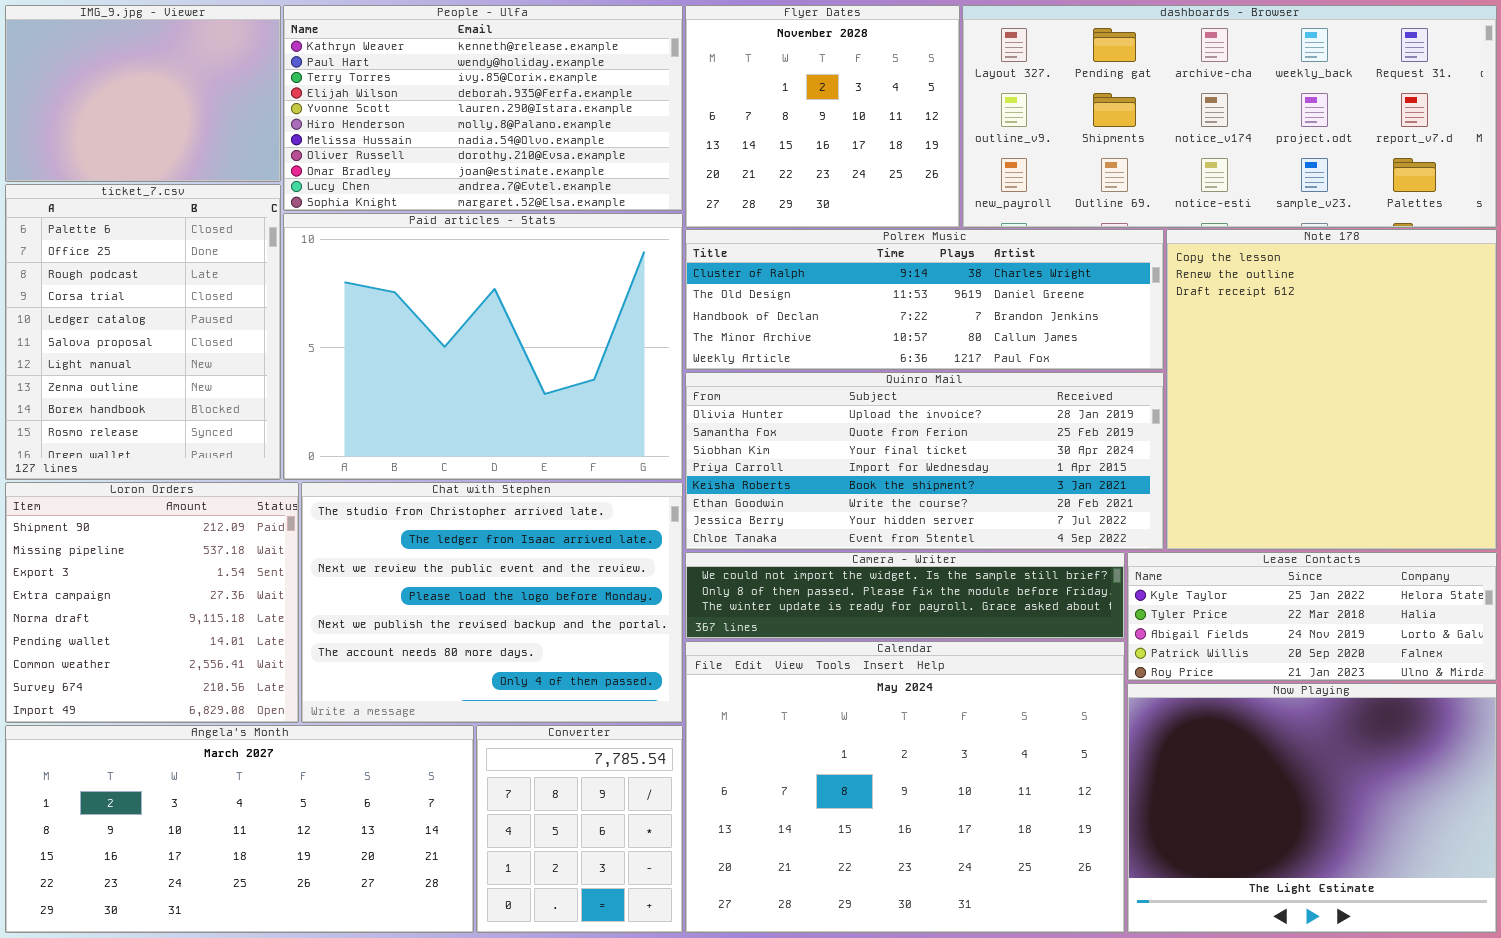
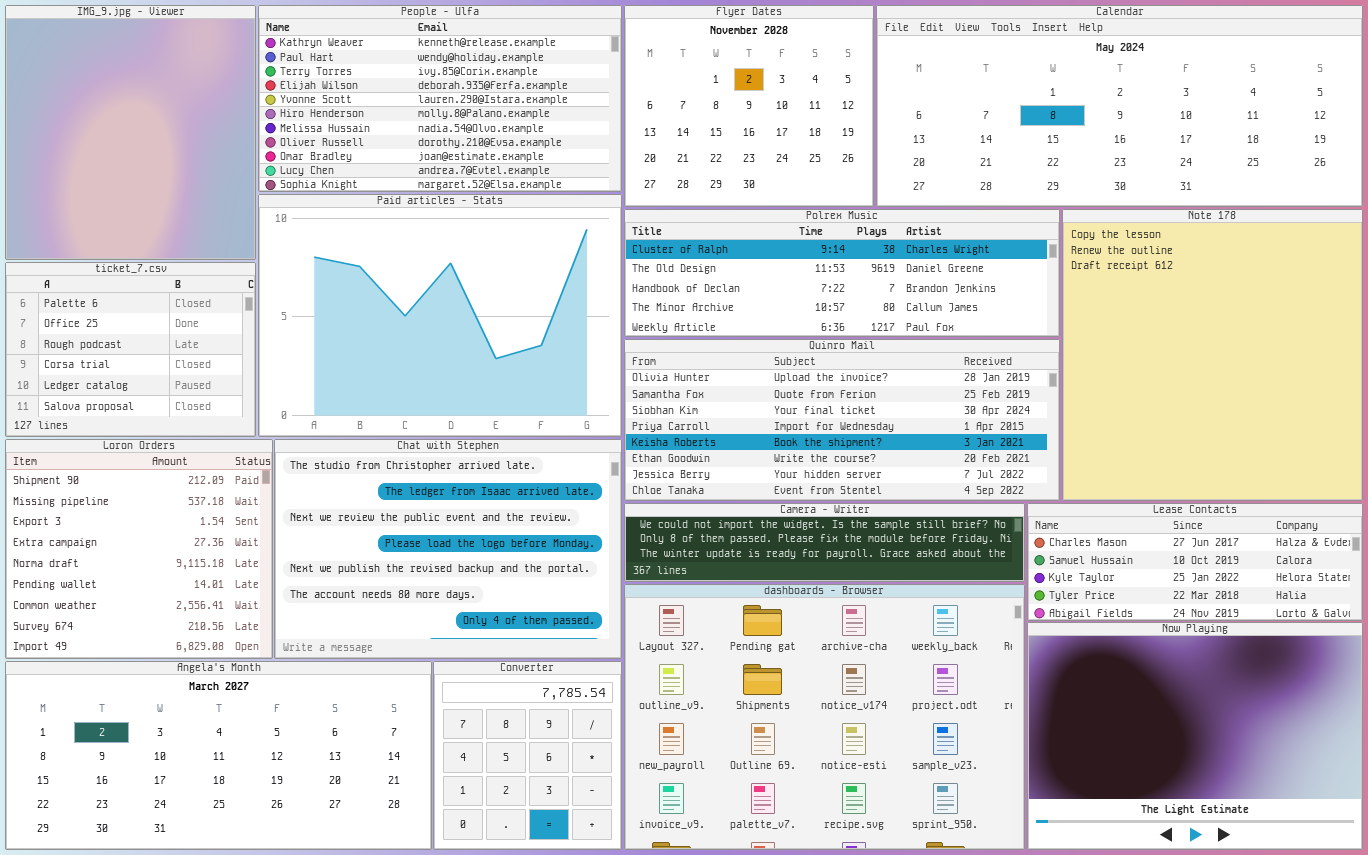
IMG_9.jpg - Viewer: [5,5,281,182] -> [5,5,256,260], resized
dashboards - Browser: [962,5,1497,228] -> [624,584,1025,850], moved, resized
ticket_7.csv: [5,184,281,480] -> [5,262,256,437], resized
Lease Contacts: [1127,552,1497,681] -> [1027,503,1363,621], scrolled up 2 rows
Calendar: [685,641,1125,933] -> [876,5,1363,207], moved, resized

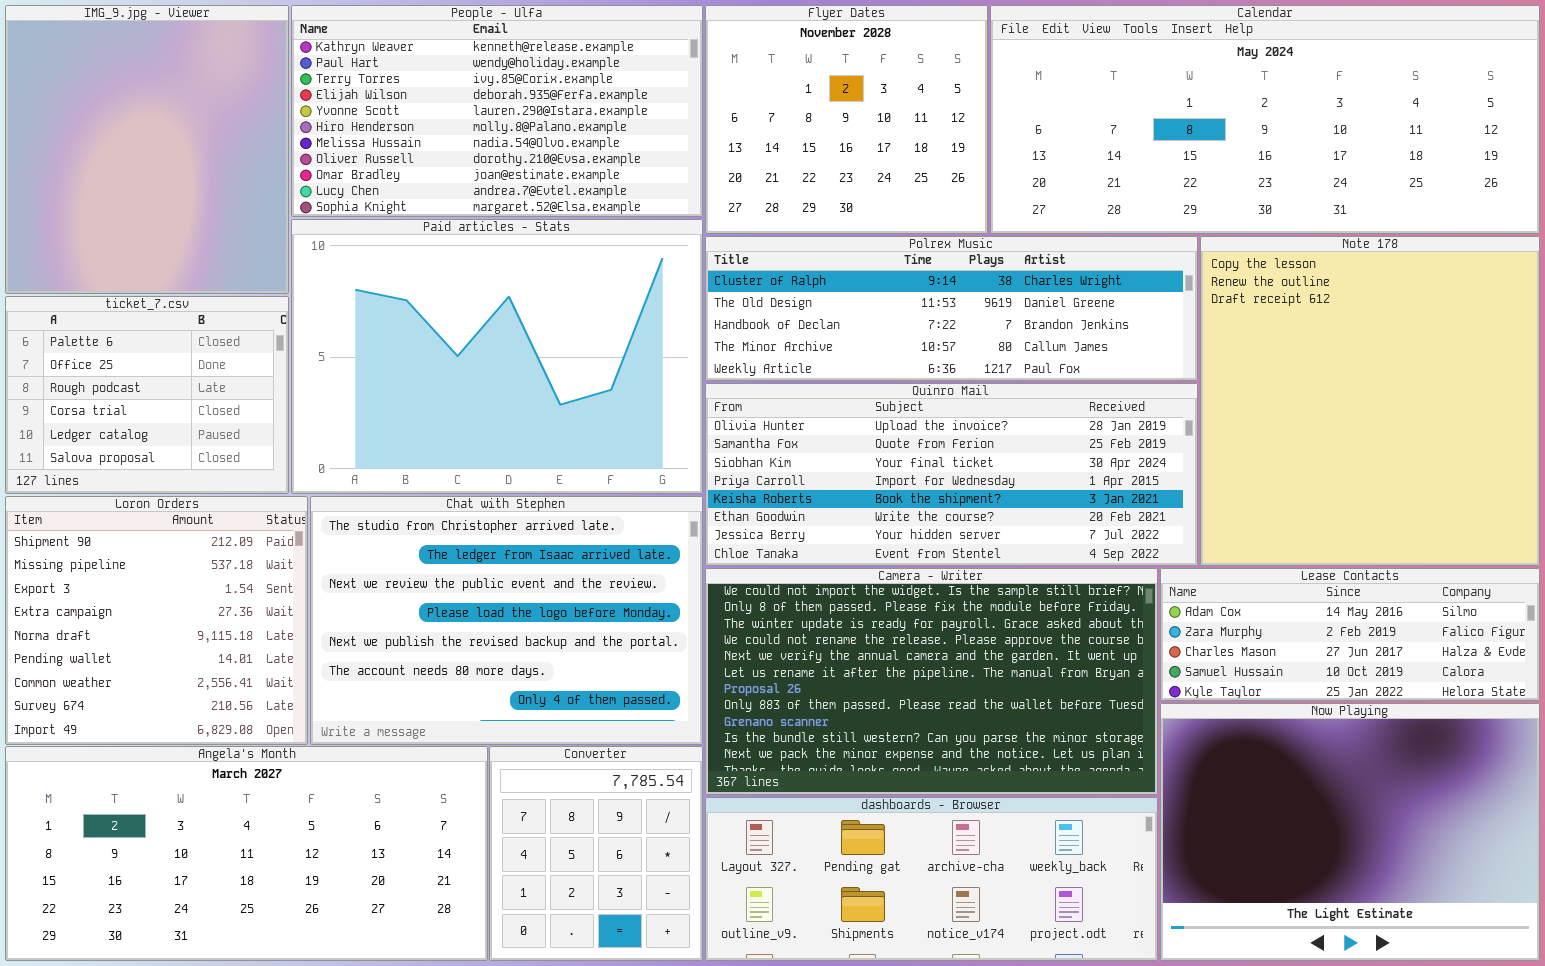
Camera - Writer: [624,503,1025,582] -> [705,568,1158,795], resized
Lease Contacts: [1027,503,1363,621] -> [1160,568,1540,701], scrolled up 2 rows
dashboards - Browser: [624,584,1025,850] -> [705,797,1158,961], resized

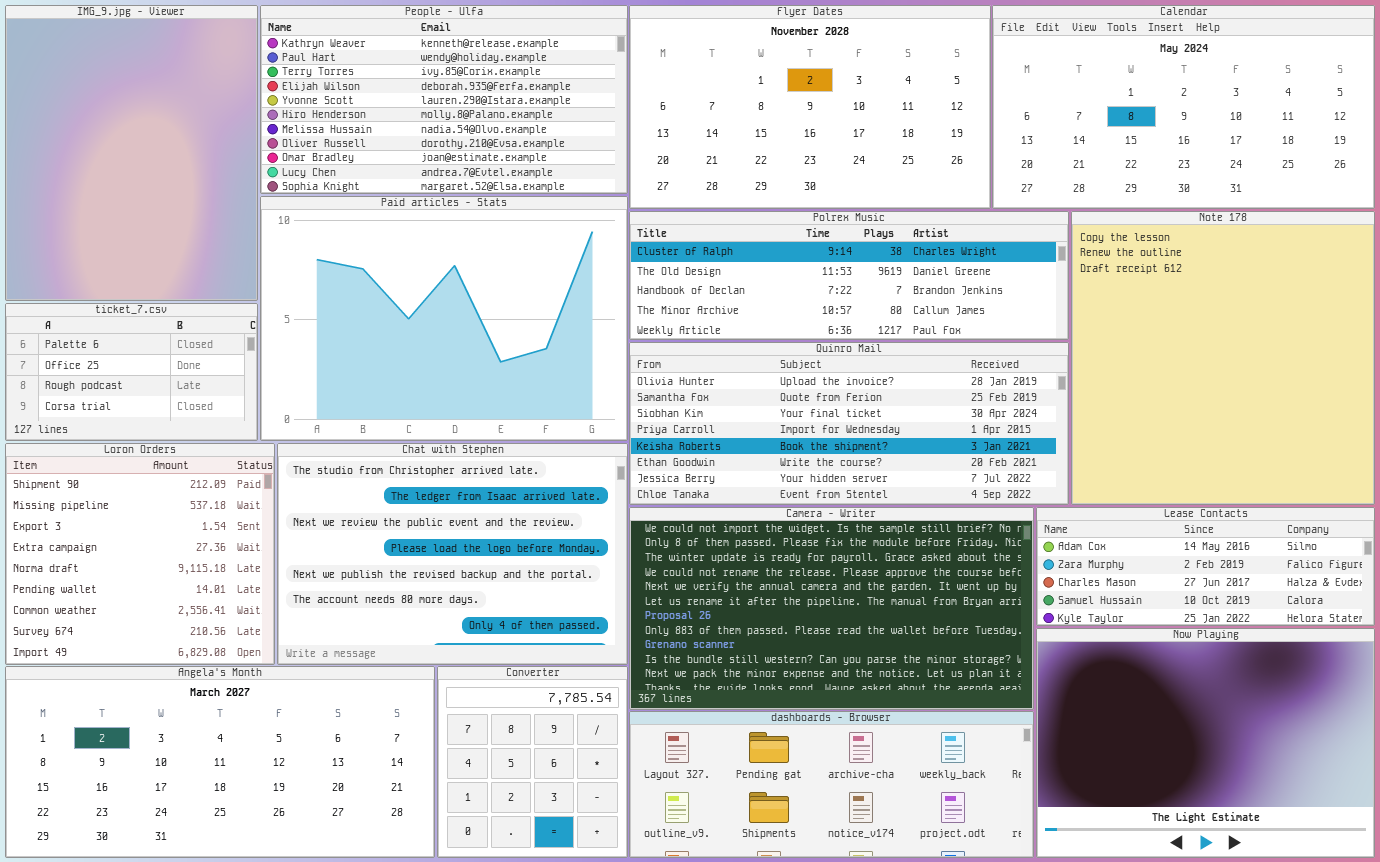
IMG_9.jpg - Viewer: [5,5,289,294] -> [5,5,258,301], resized
Flyer Dates: [705,5,988,234] -> [629,5,991,209], resized
Calendar: [990,5,1540,234] -> [992,5,1375,209], resized
ticket_7.csv: [5,296,289,494] -> [5,303,258,441], resized

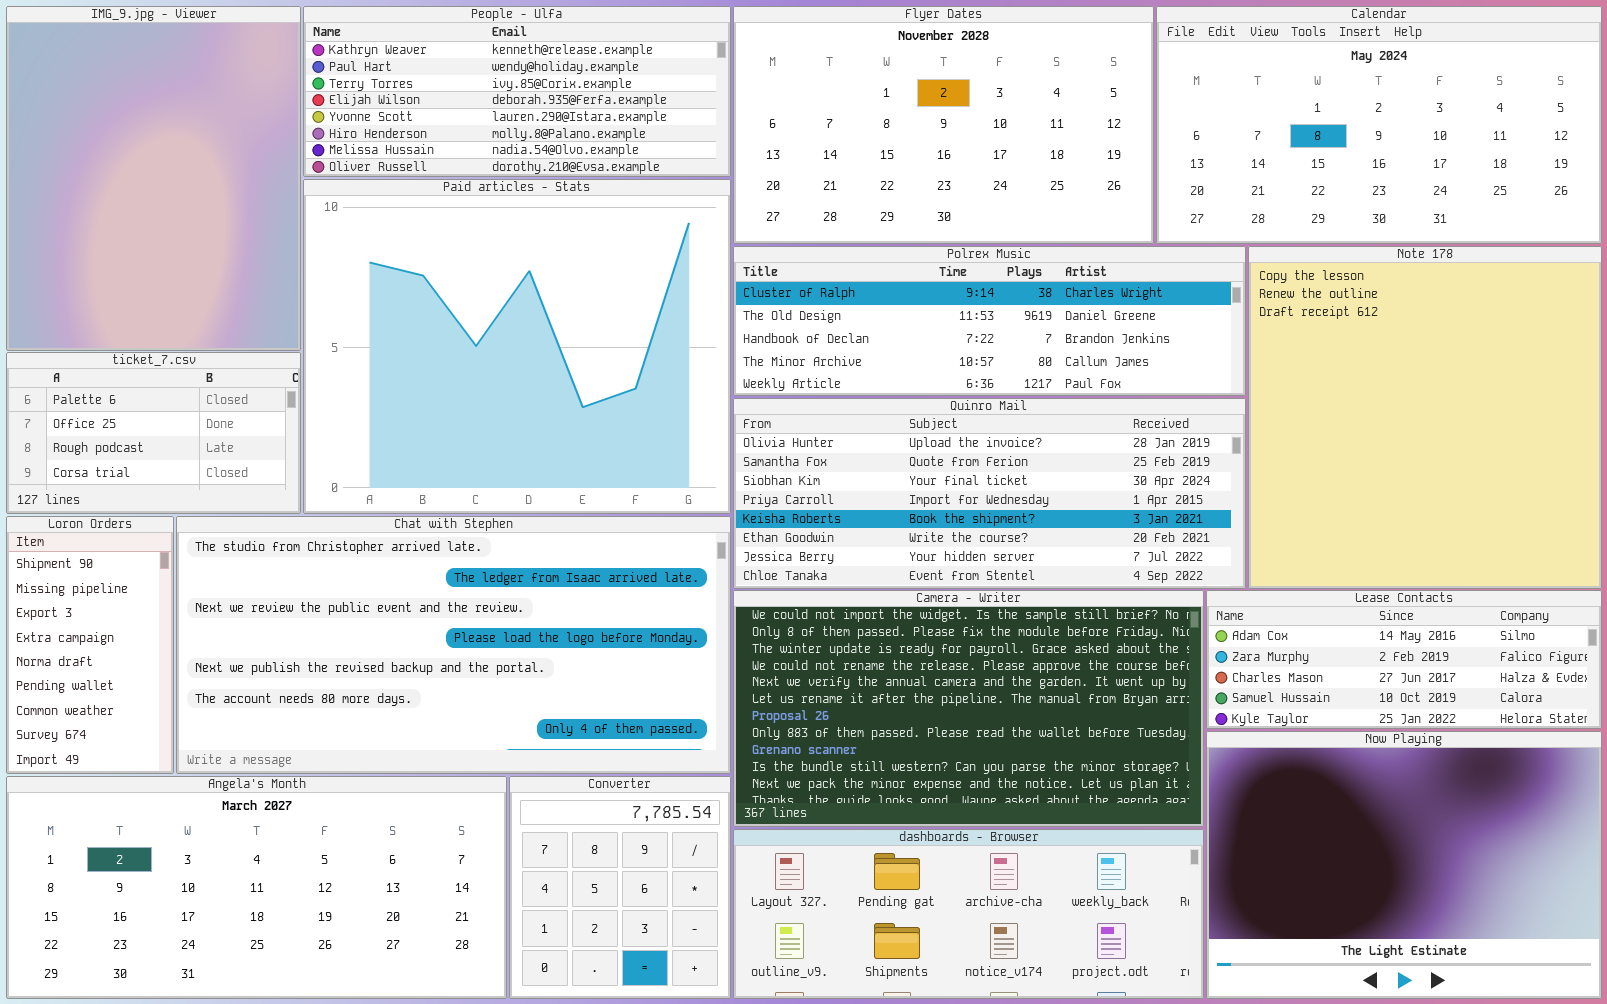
People - Ulfa: [260,5,628,194] -> [303,6,731,177], resized
Paid articles - Stats: [260,196,628,441] -> [303,179,731,514], resized
Loron Orders: [5,443,275,665] -> [6,516,174,774], resized
Chat with Stephen: [277,443,628,665] -> [176,516,731,774], resized

